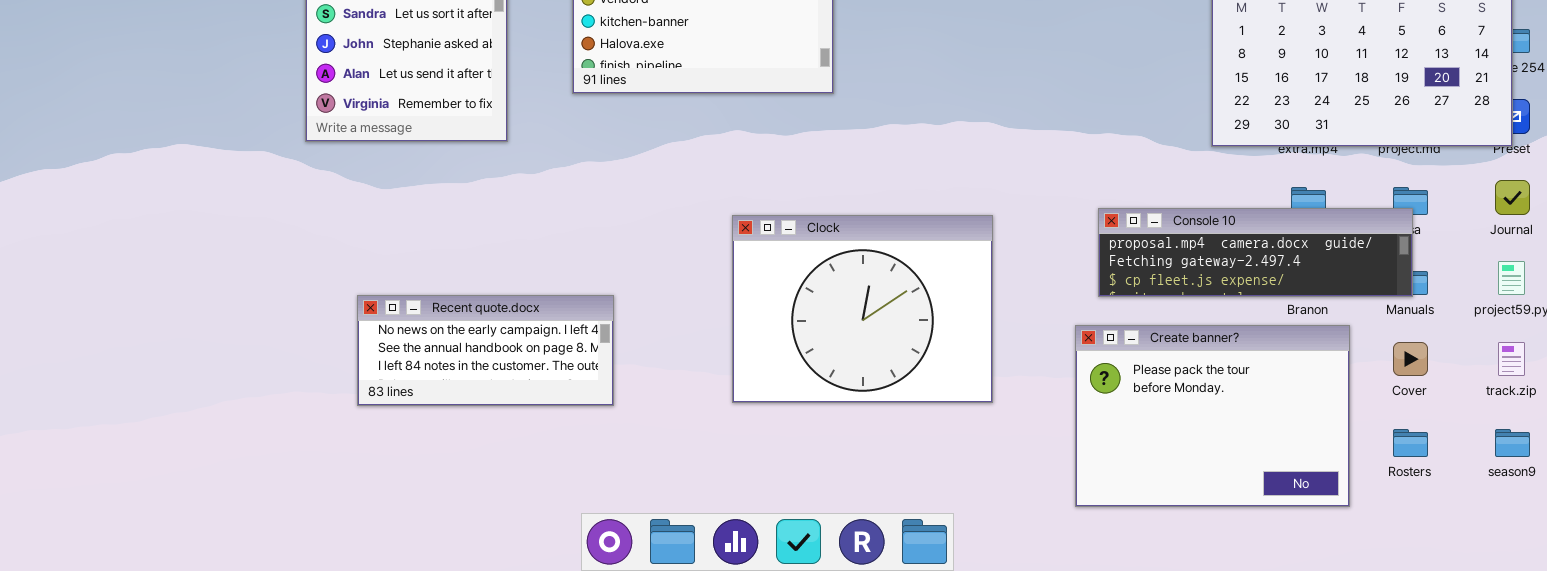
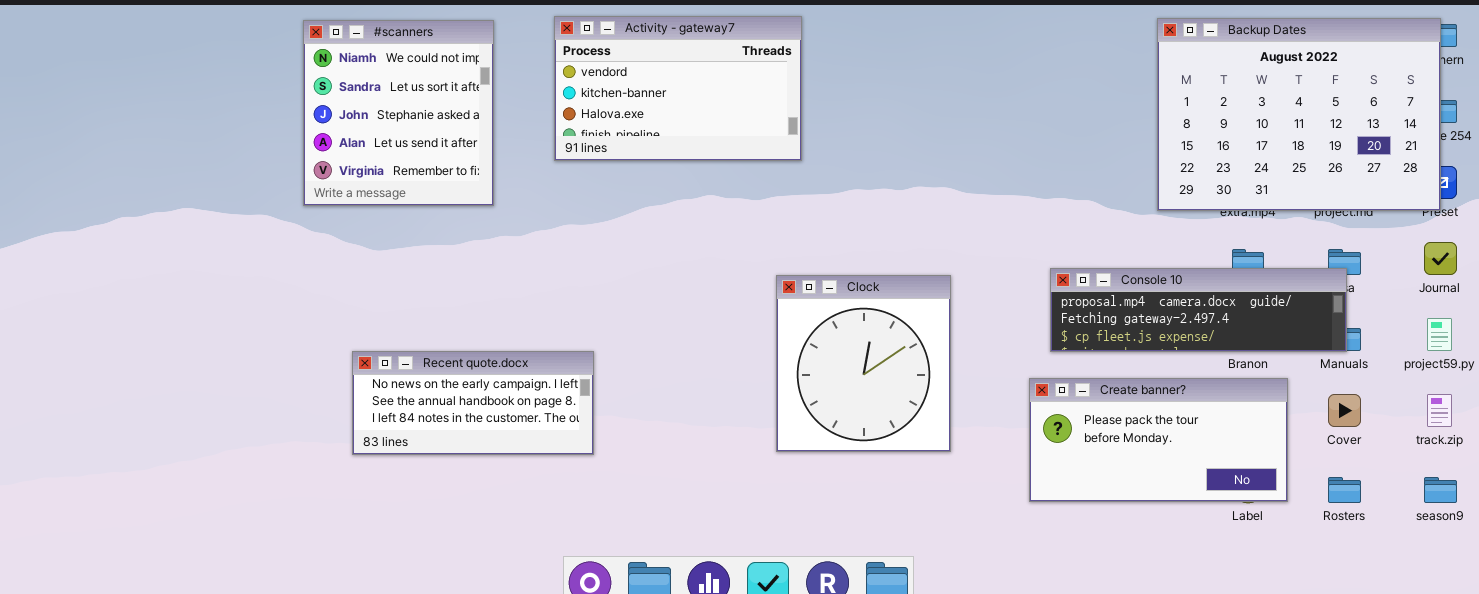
Clock: [732,215,993,403] -> [776,275,951,452], resized
Create banner?: [1075,325,1350,507] -> [1029,378,1288,502], resized

